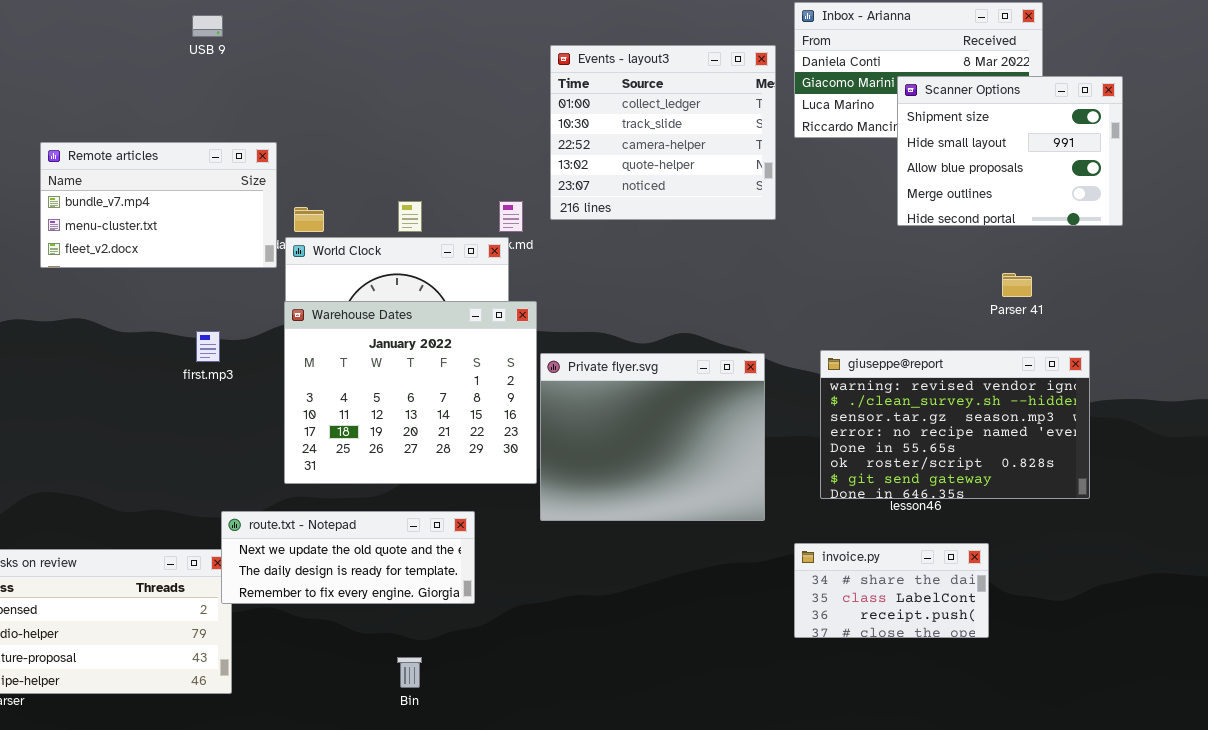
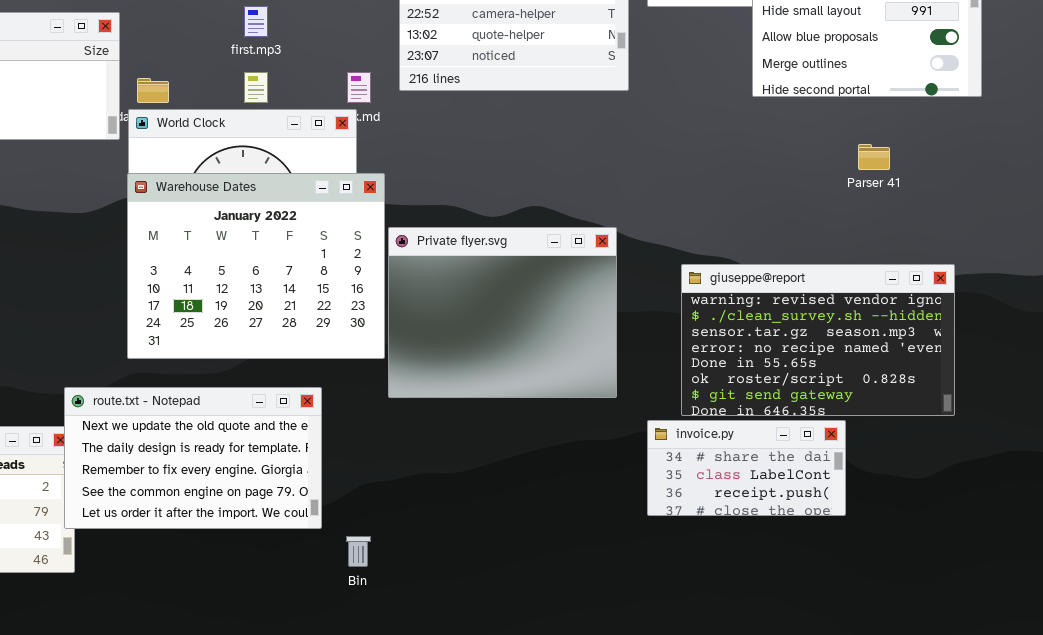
first.mp3: [196,331,220,362] -> [244,6,268,37], moved
giuseppe@report: [820,350,1090,499] -> [681,264,955,416], moved
route.txt - Notepad: [221,511,475,604] -> [64,387,322,529], resized
Bin: [397,657,422,688] -> [346,536,371,567], moved

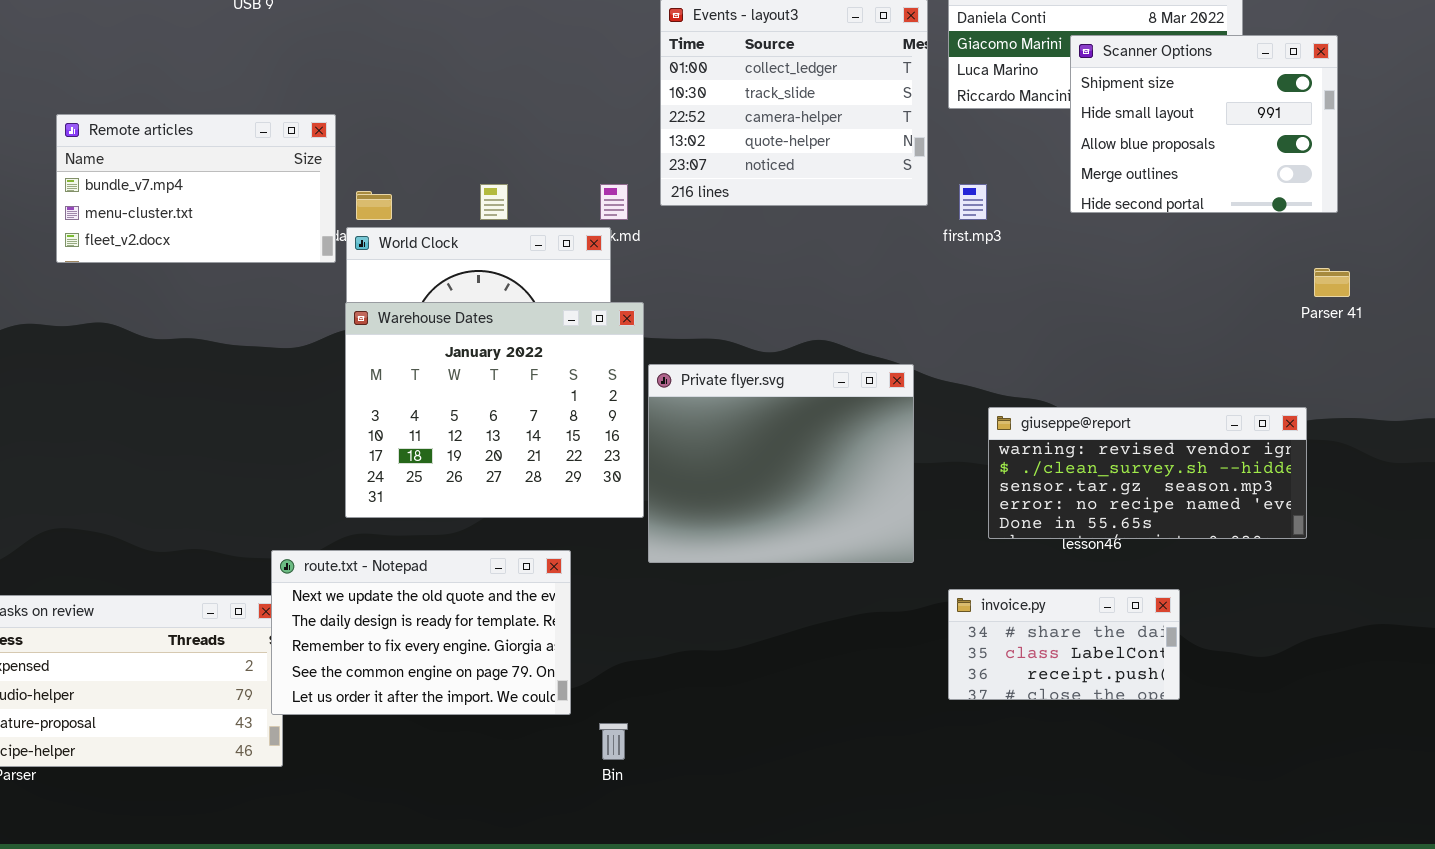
first.mp3: [244,6,268,37] -> [959,184,987,220], moved
Parser 41: [858,144,890,170] -> [1314,268,1350,297], moved
giuseppe@report: [681,264,955,416] -> [988,407,1307,539], resized

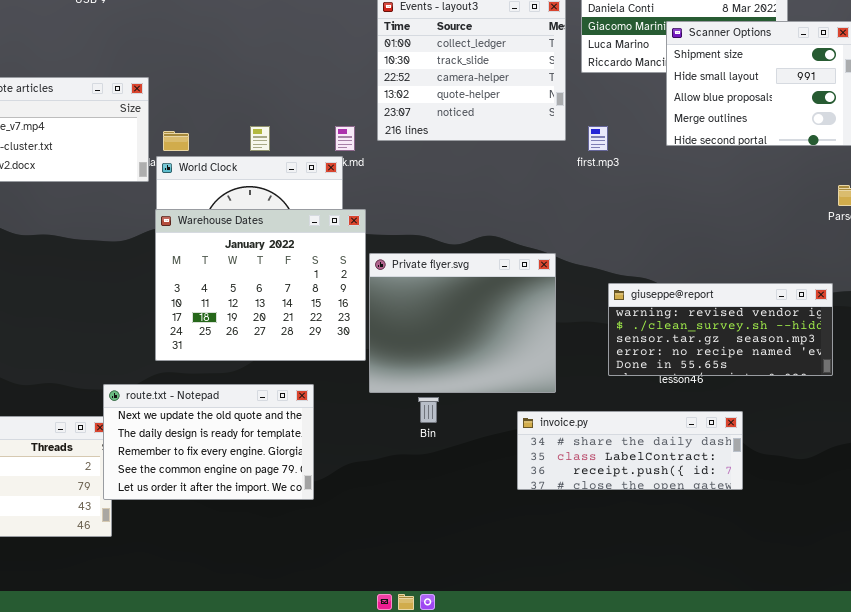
invoice.py: [948,589,1180,700] -> [517,411,743,490], resized
Bin: [599,723,628,760] -> [418,397,439,423], moved

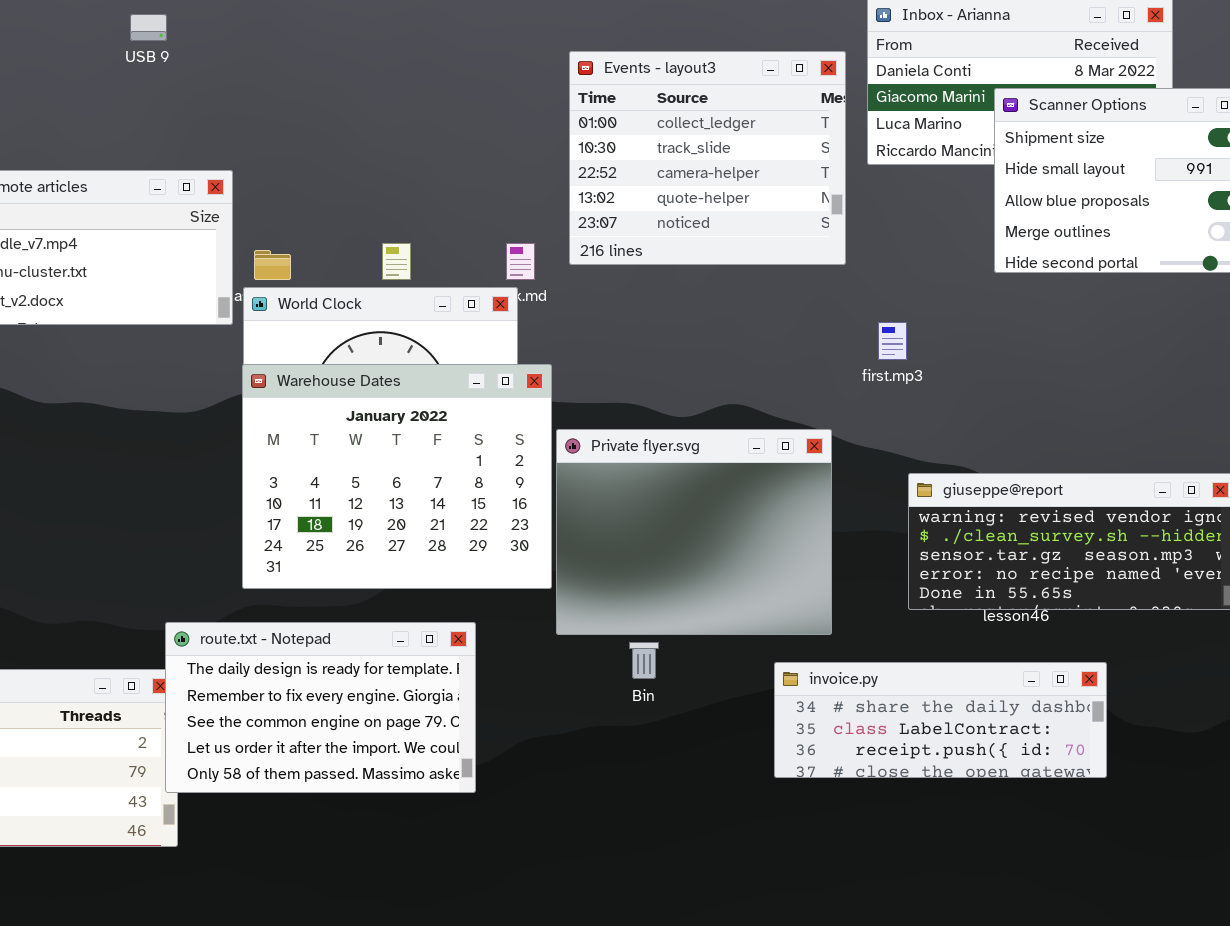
first.mp3: [588,126,608,151] -> [878,322,907,360], moved
route.txt - Notepad: [103,384,314,500] -> [165,622,476,793], scrolled down 1 row

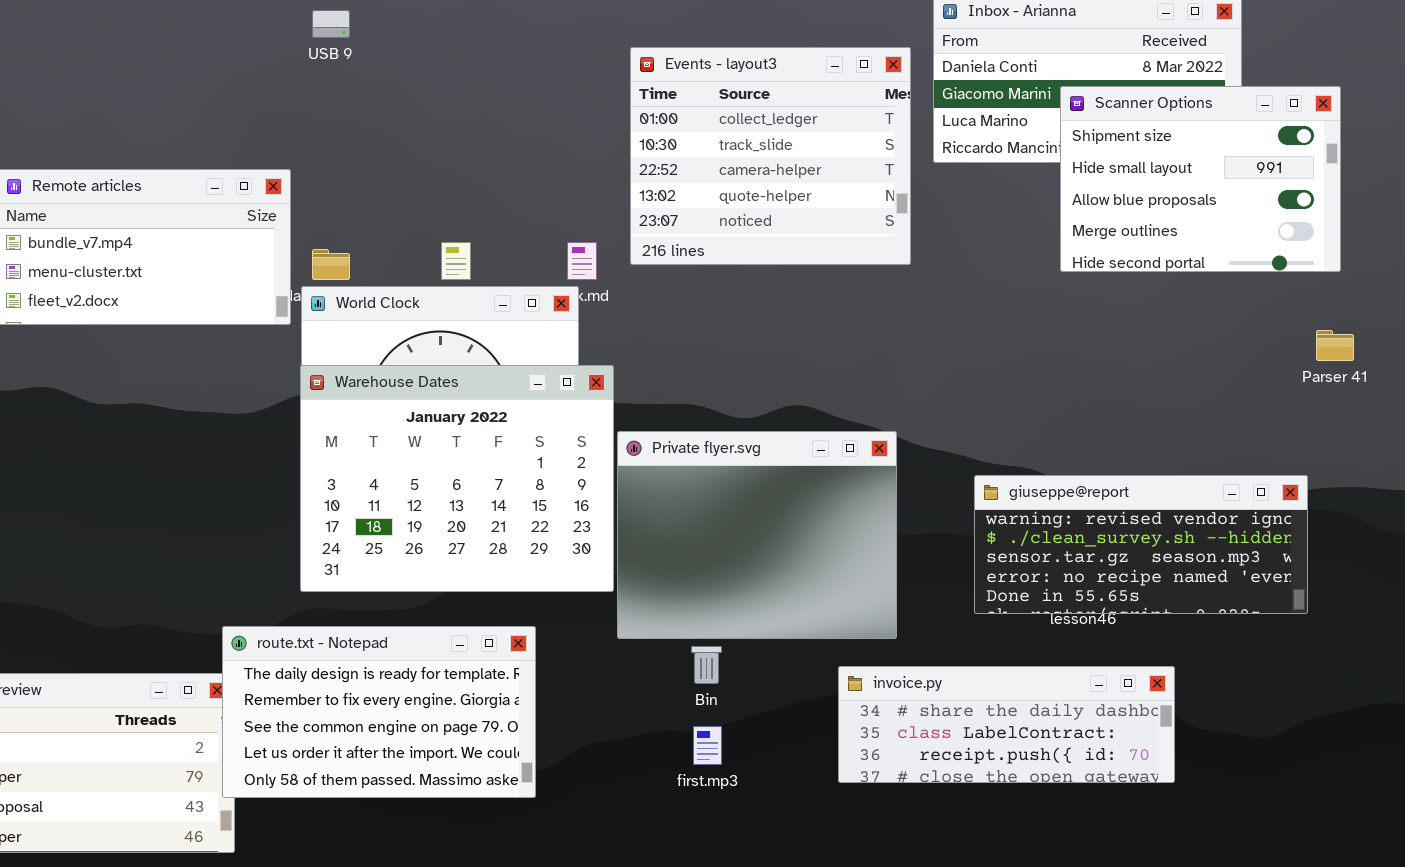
USB 9: [130,14,167,41] -> [312,10,350,38], moved
first.mp3: [878,322,907,360] -> [693,726,722,765], moved

